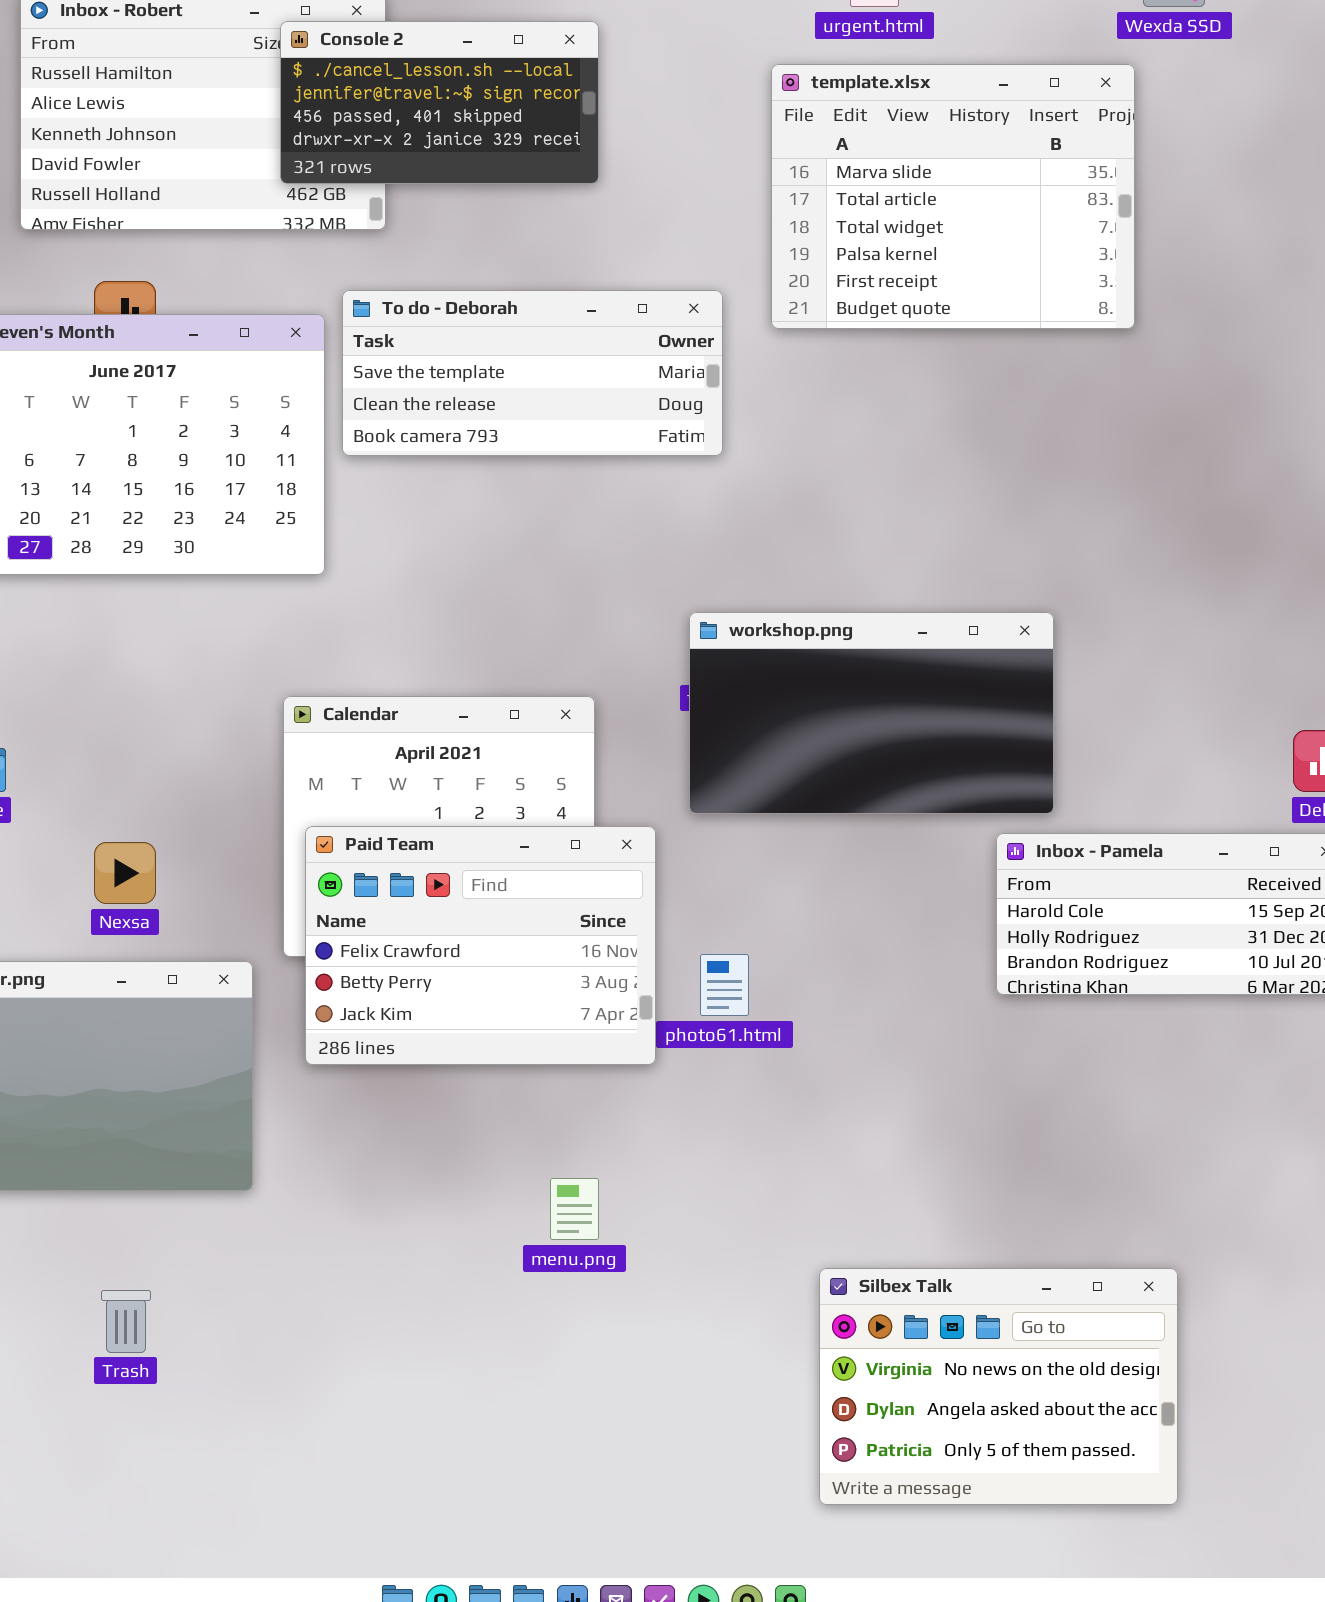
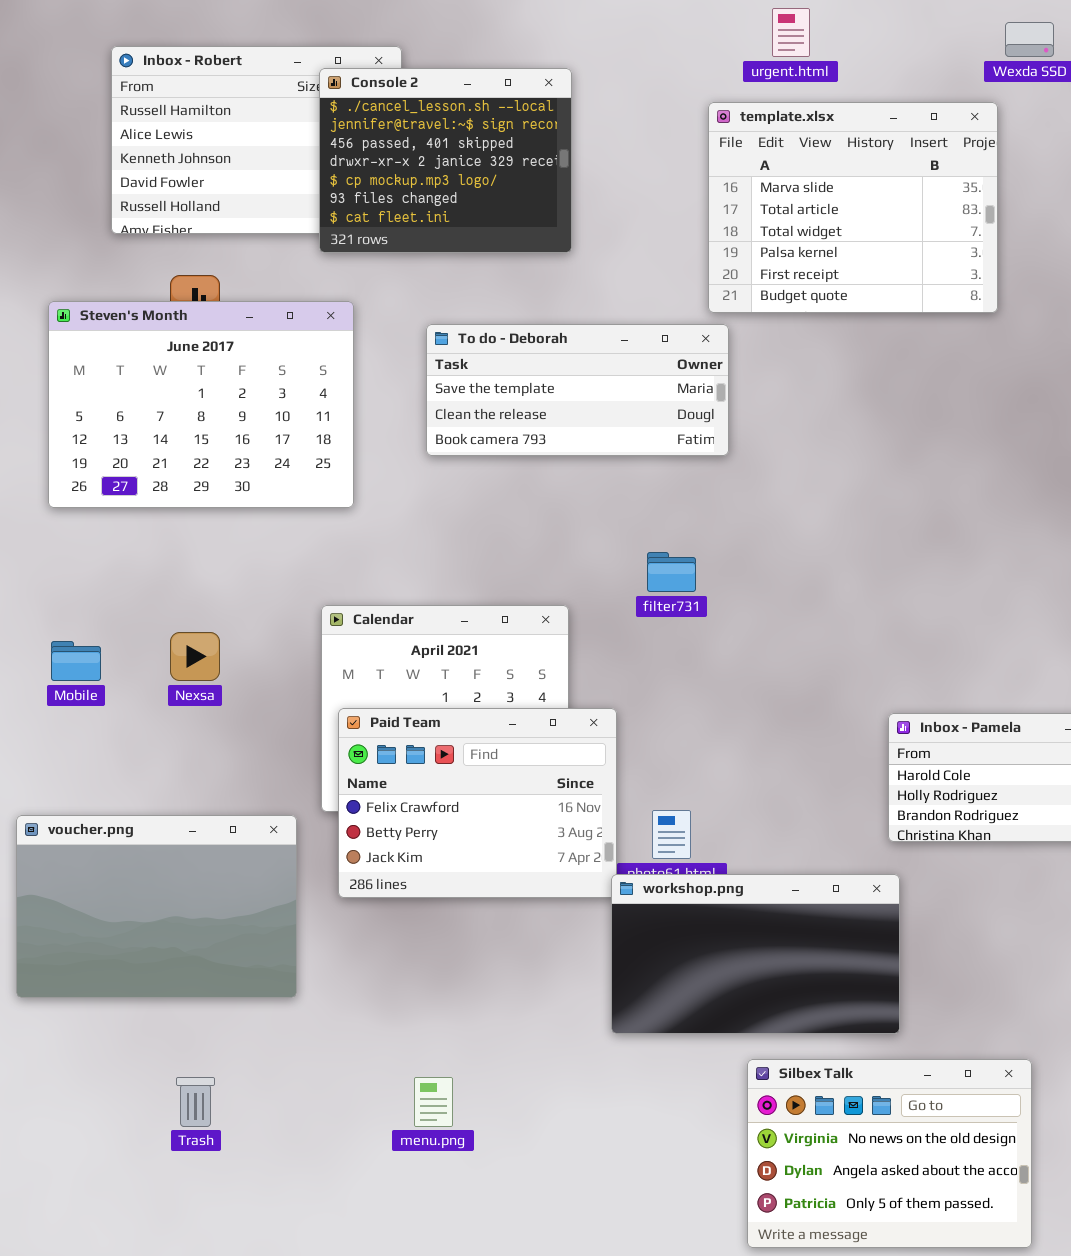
Console 2: [280,21,599,184] -> [319,68,572,253], resized
To do - Deborah: [342,290,723,456] -> [426,324,729,456], moved
workshop.png: [689,612,1054,814] -> [611,874,900,1034], moved
Nexsa: [94,842,156,904] -> [170,632,220,681], moved
menu.png: [550,1178,599,1240] -> [414,1077,453,1127], moved

